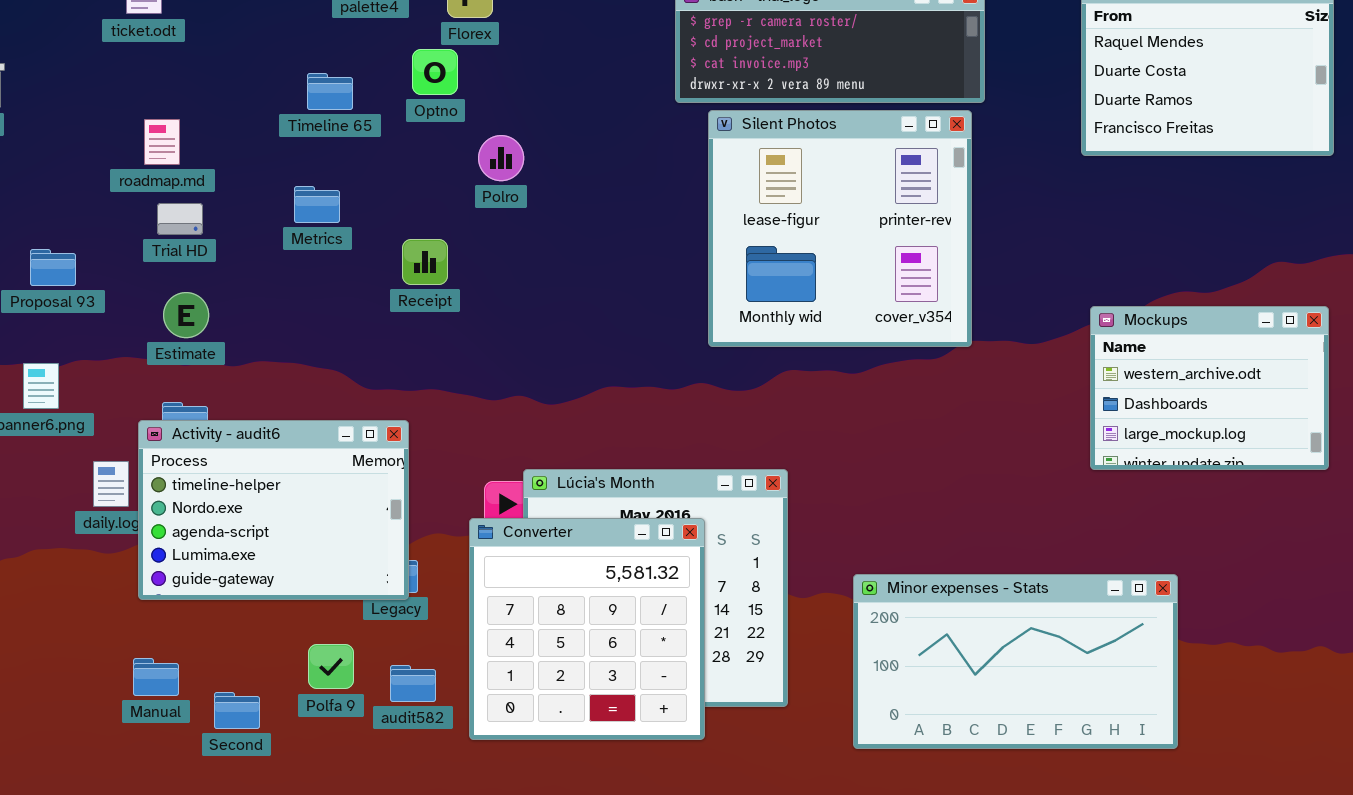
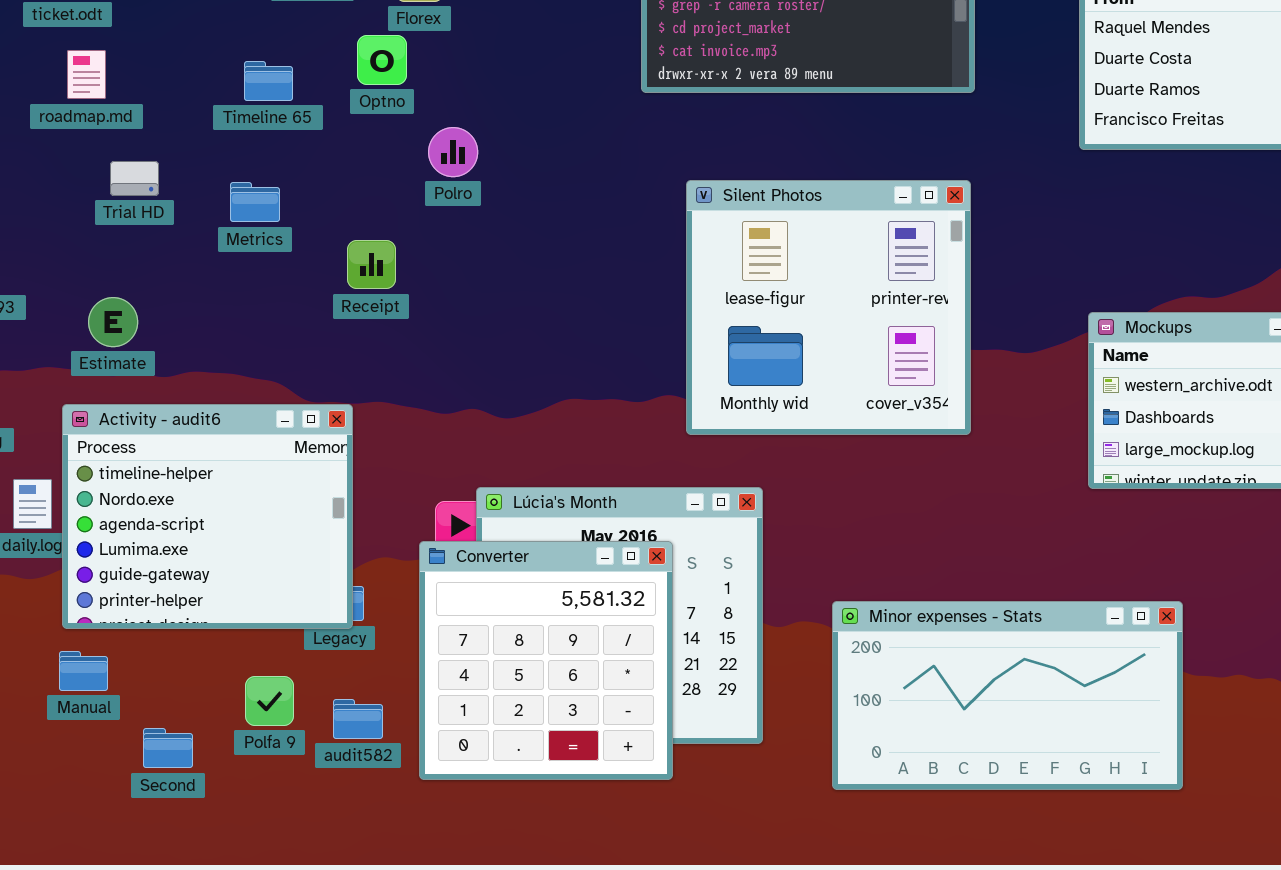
Silent Photos: [708,110,972,347] -> [686,180,971,435], moved
roadmap.md: [144,119,180,165] -> [67,50,106,99], moved
Trial HD: [157,203,203,235] -> [110,161,159,196], moved
Activity - audit6: [138,420,409,600] -> [62,404,353,629], resized
Manual: [133,658,179,696] -> [59,651,108,691], moved

